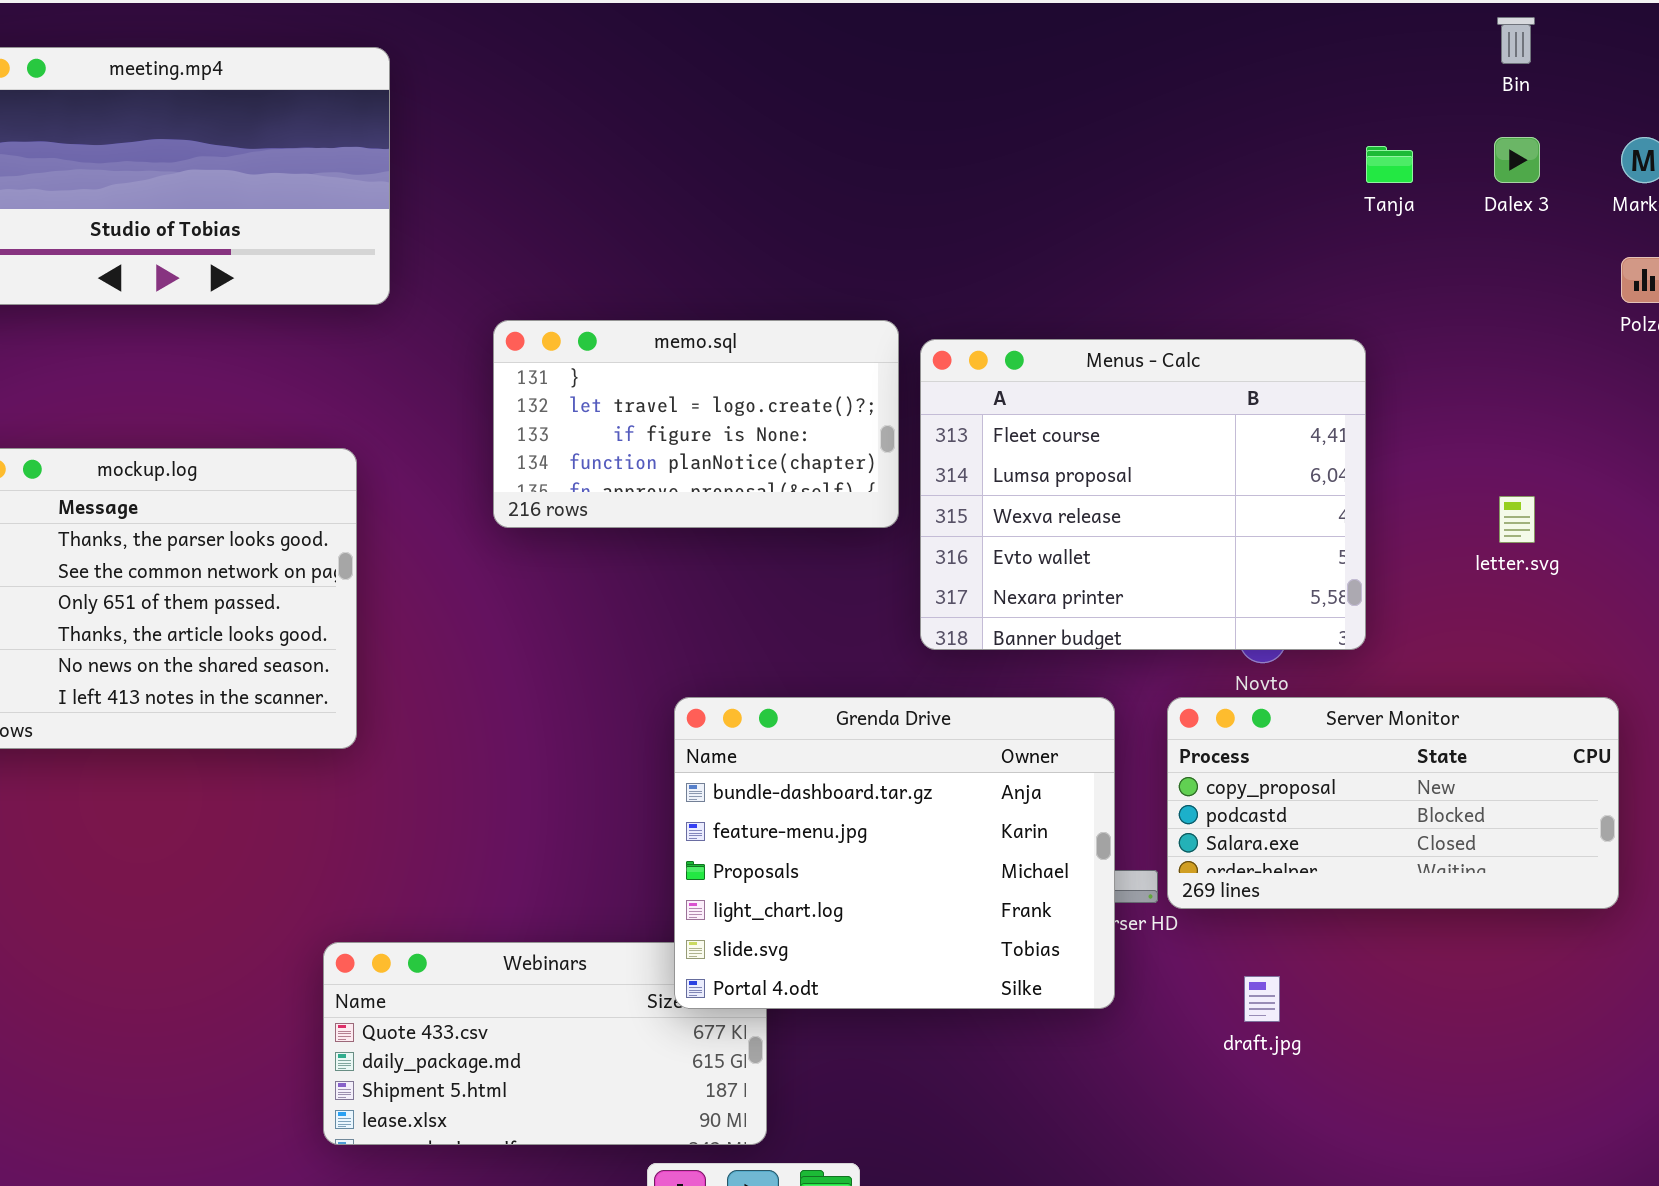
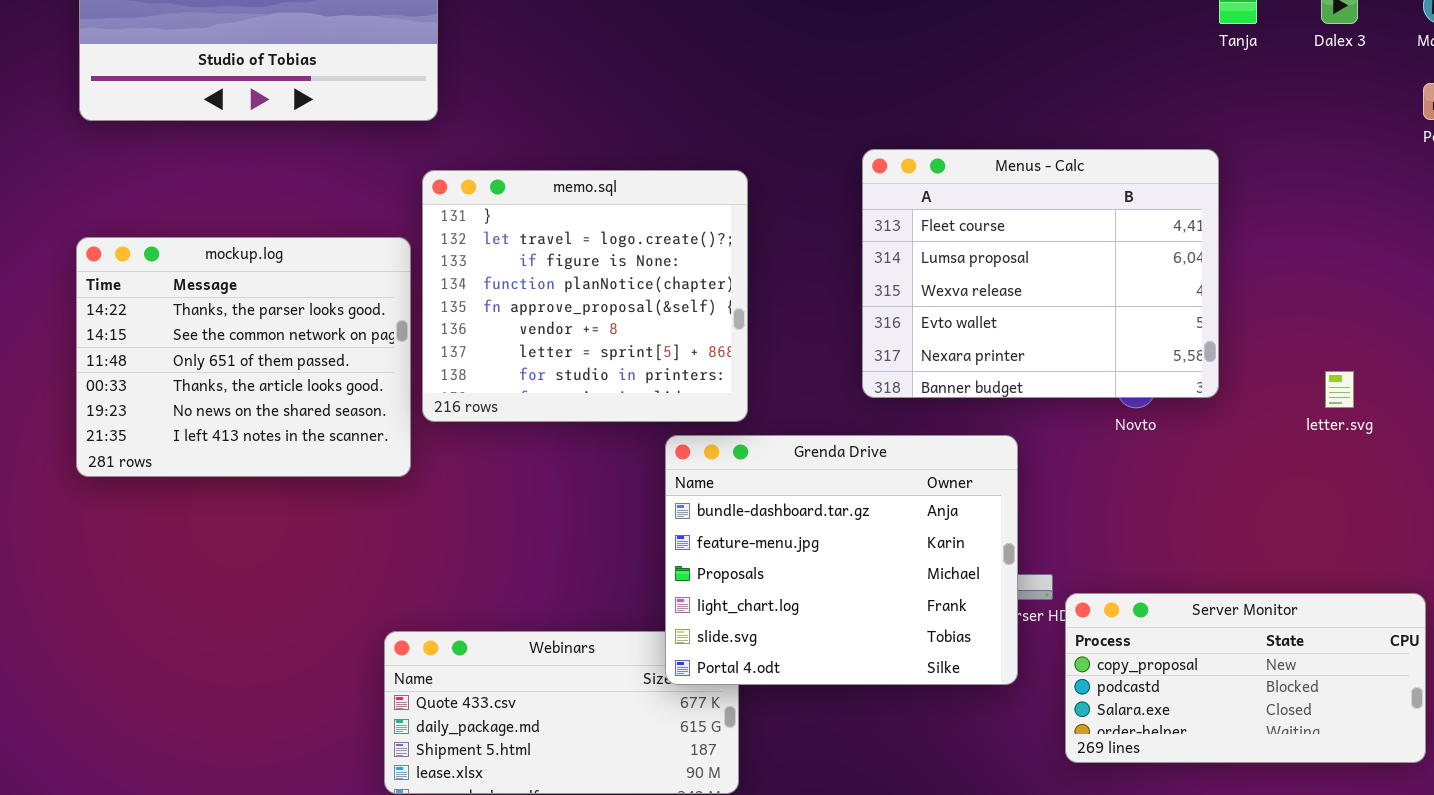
memo.sql: [493,320,899,528] -> [422,170,748,422], moved, resized
letter.svg: [1499,496,1535,543] -> [1325,371,1354,408], moved
Server Monitor: [1167,697,1619,909] -> [1065,593,1426,763], moved

